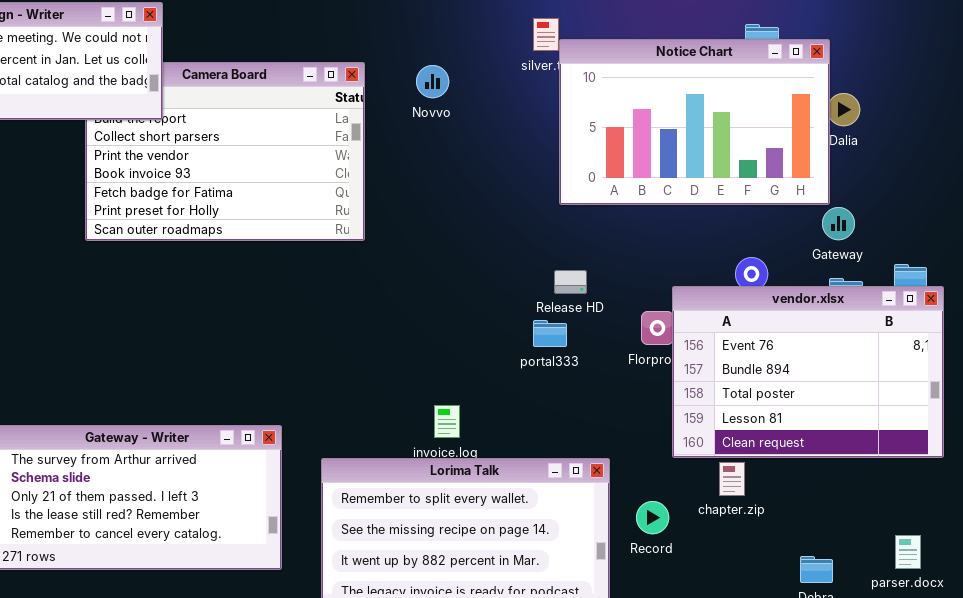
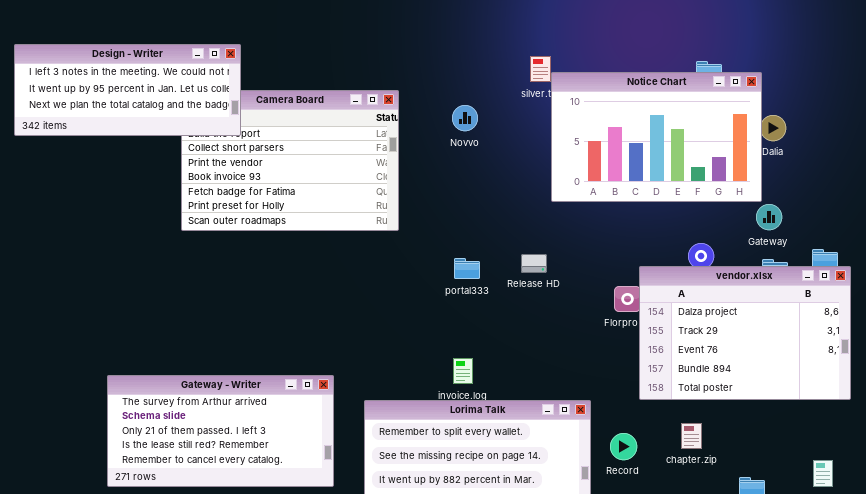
Novvo: [416,65,449,98] -> [452,105,478,131], moved
Release HD: [554,270,587,294] -> [521,254,547,273], moved
vendor.xlsx: [672,286,944,458] -> [639,266,851,400], scrolled up 2 rows
portal333: [533,320,567,347] -> [454,258,480,279], moved
chapter.zip: [719,462,745,496] -> [681,423,702,449], moved

